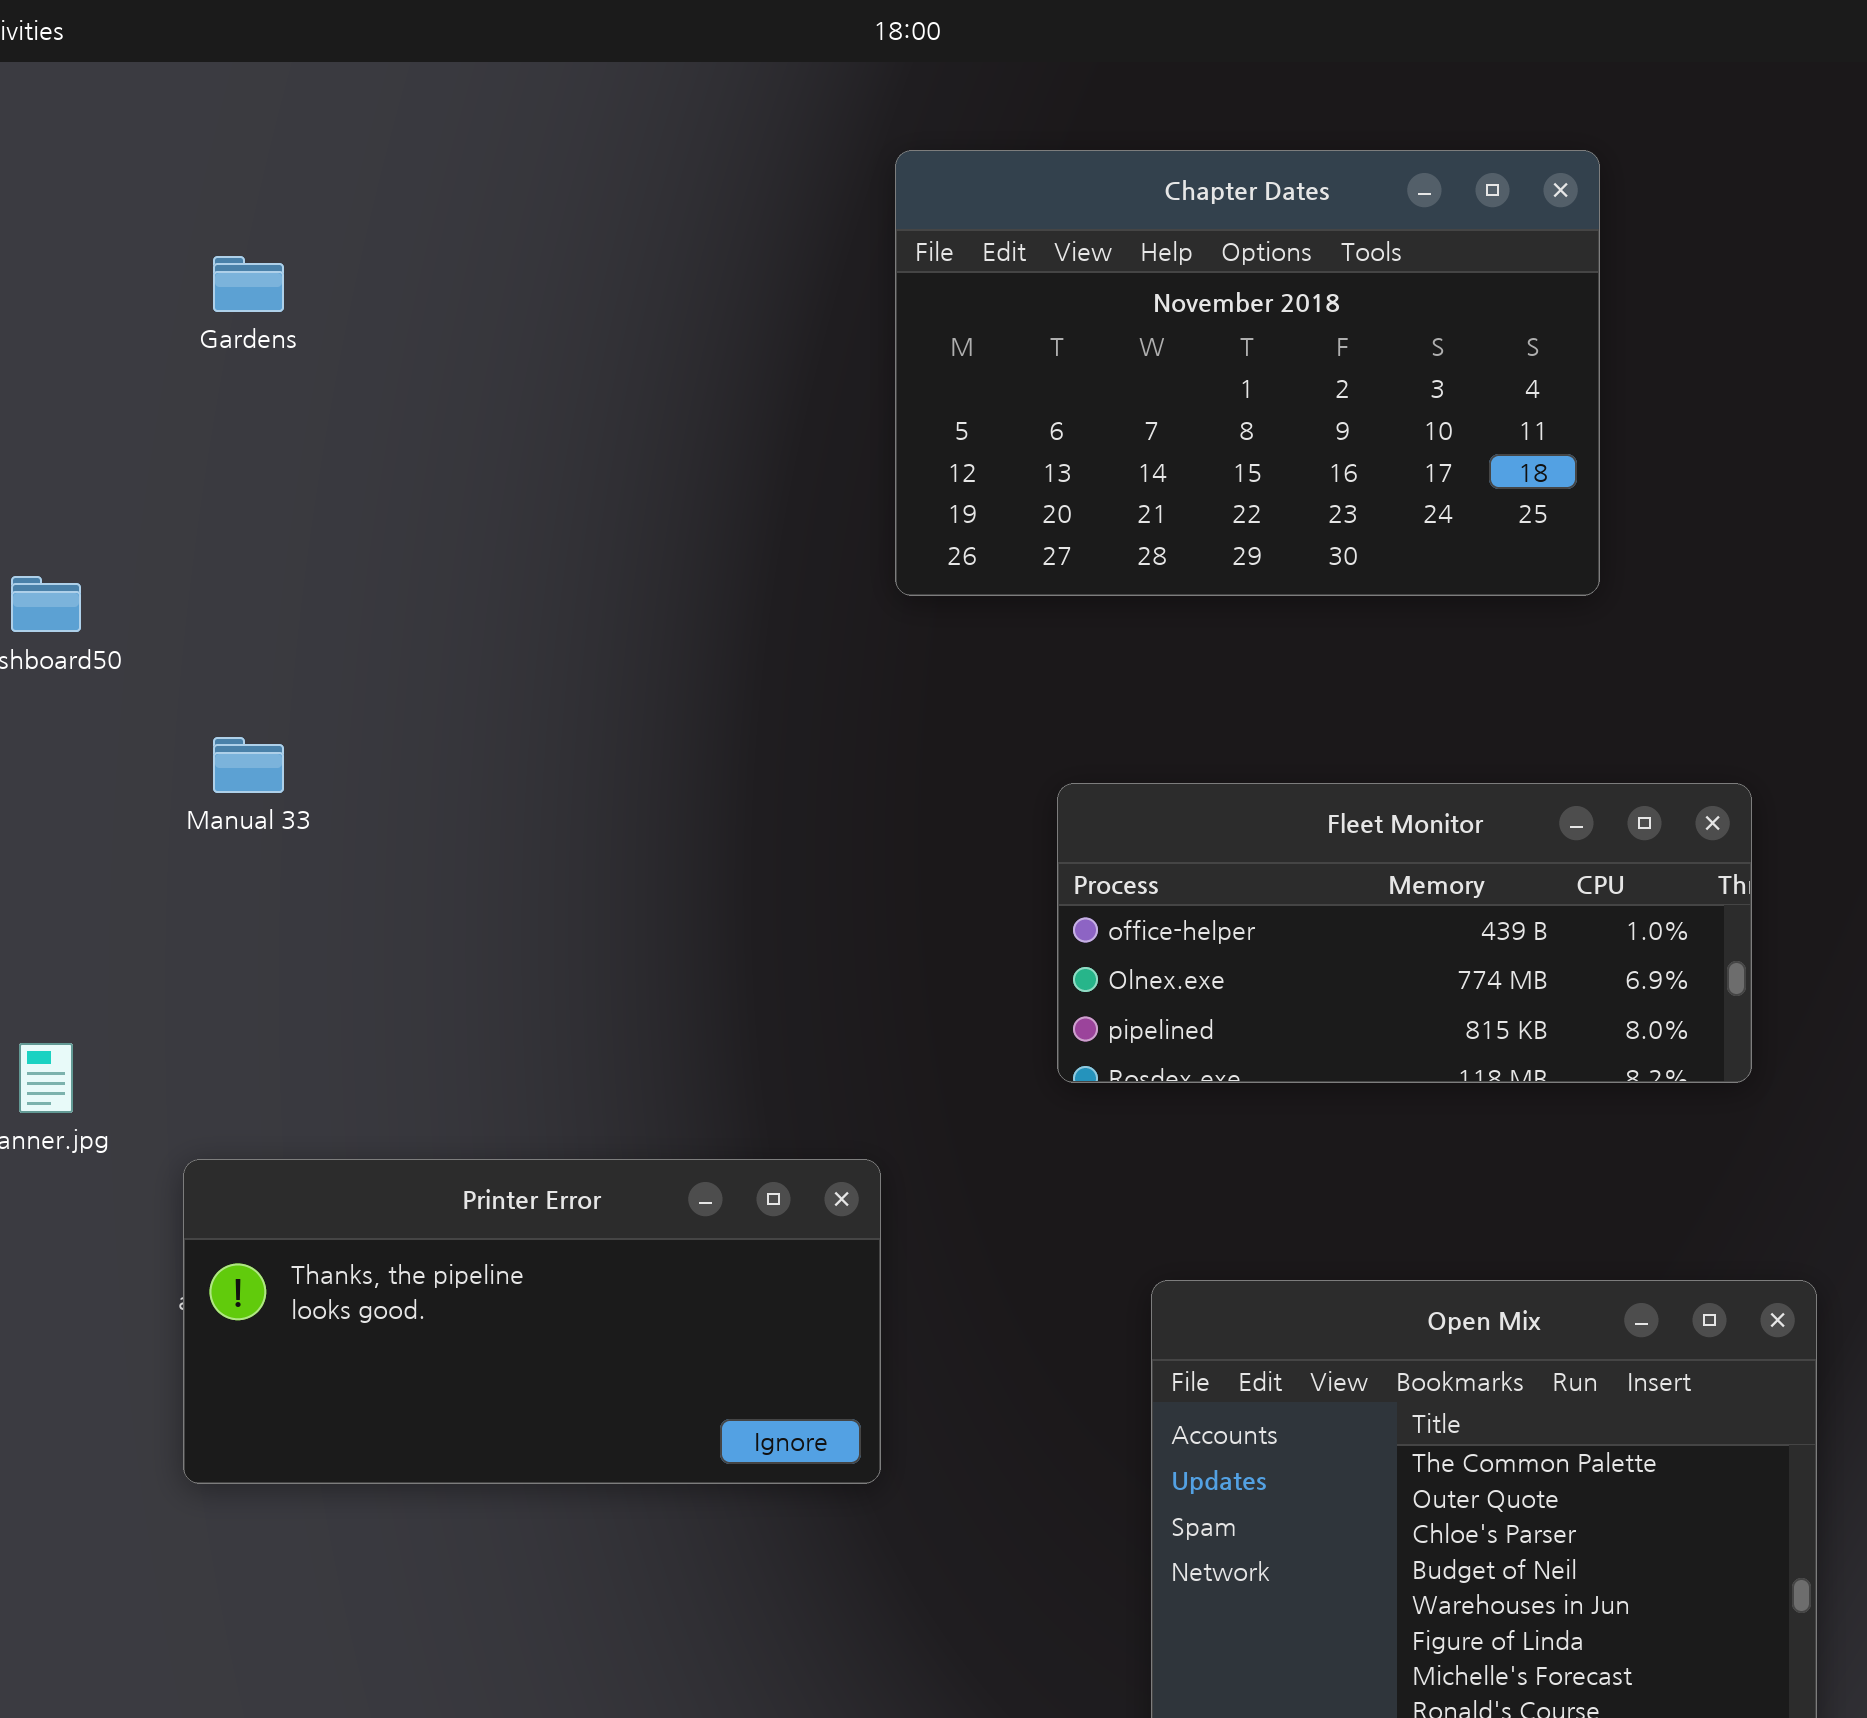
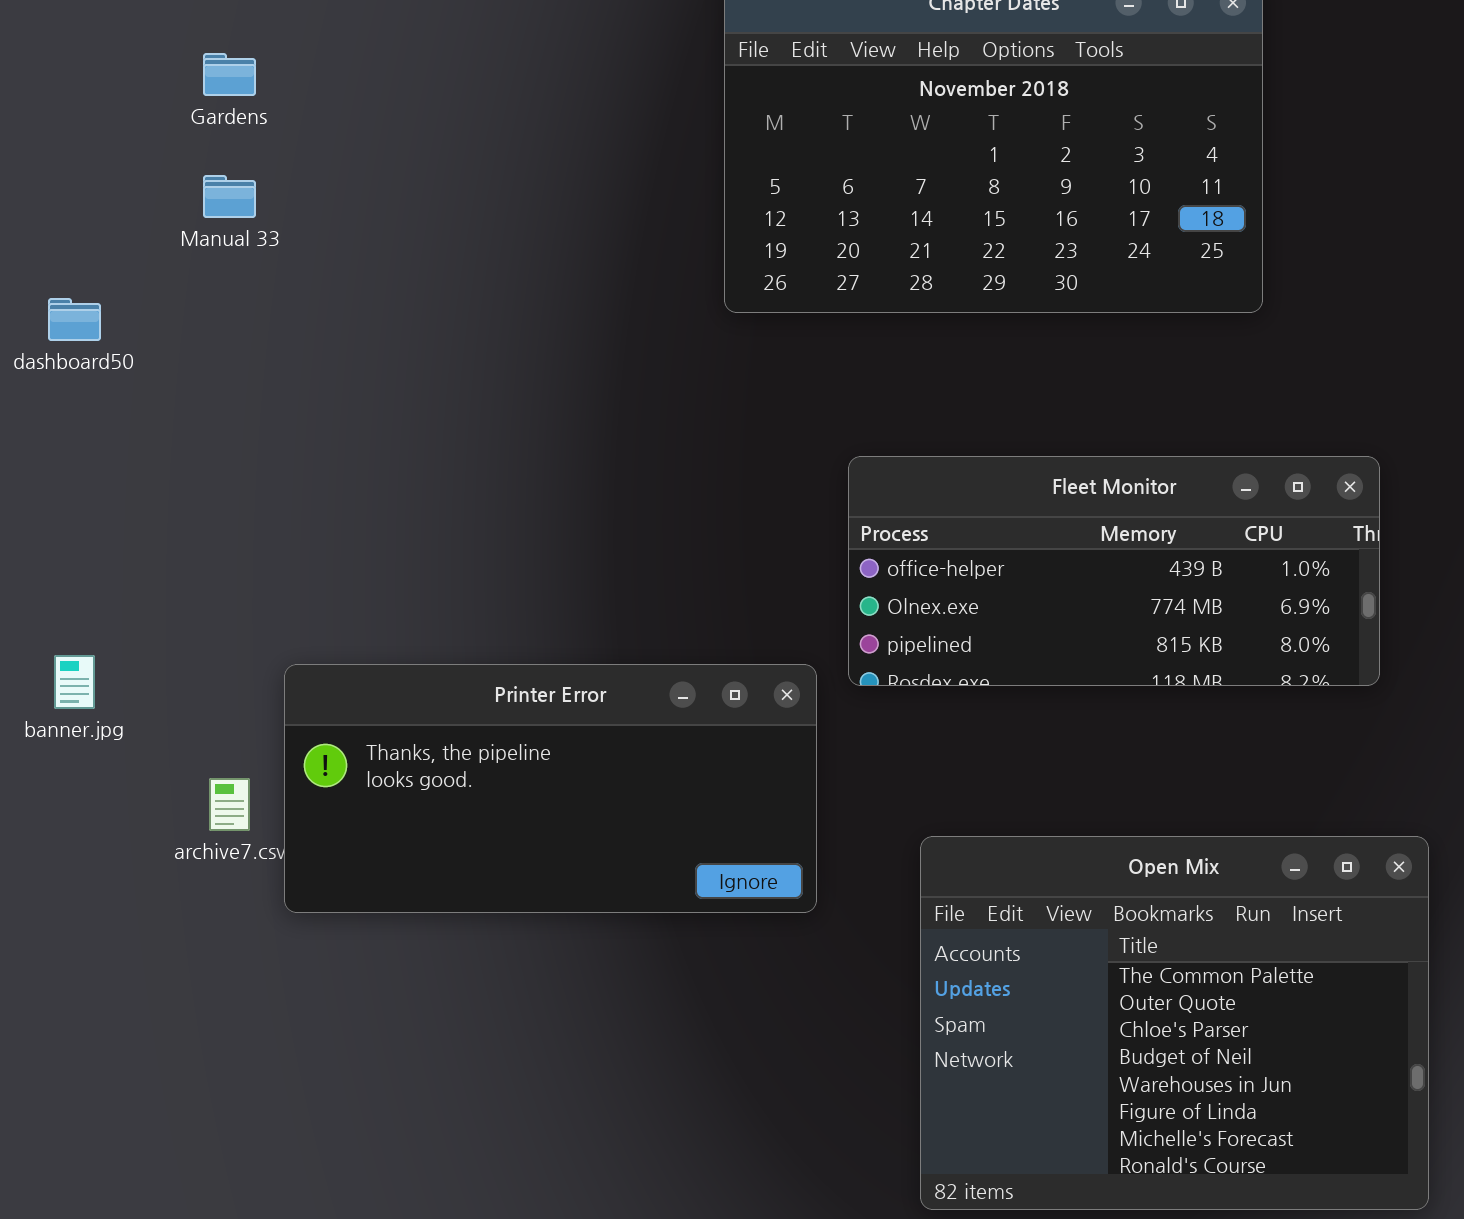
Manual 33: [213,737,284,793] -> [203,175,256,218], moved
Printer Error: [183,1159,881,1484] -> [284,664,817,913], moved

